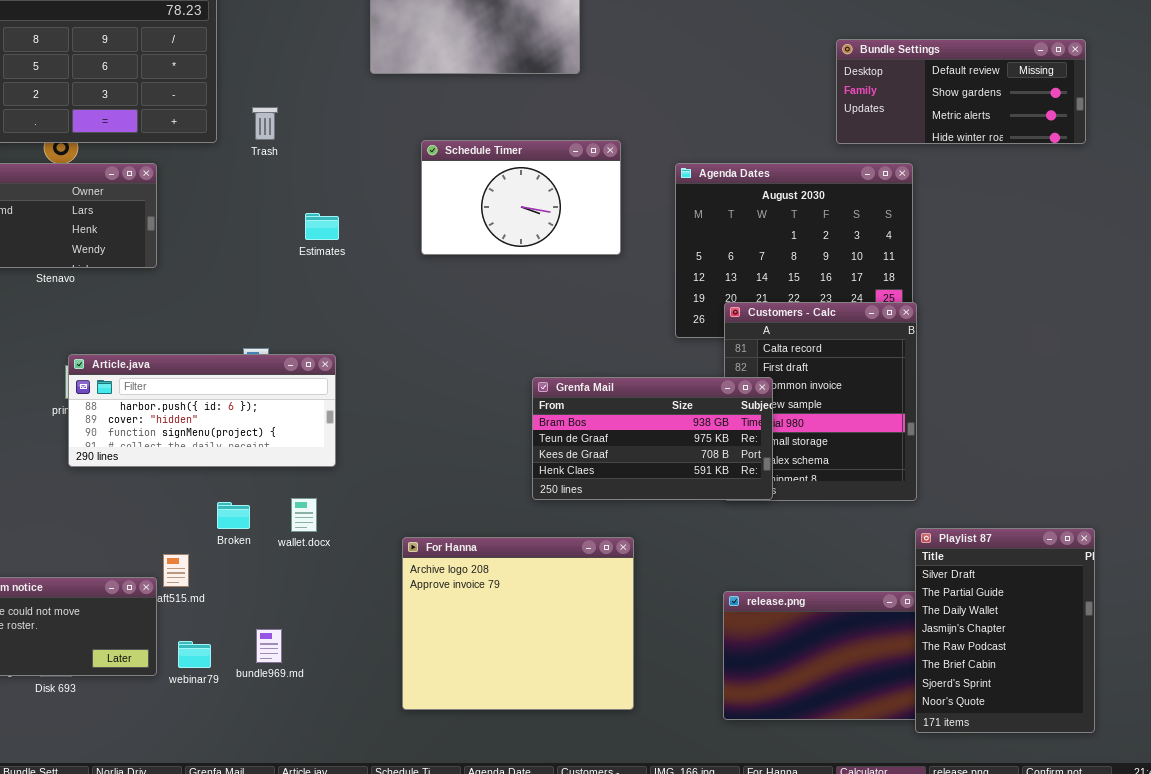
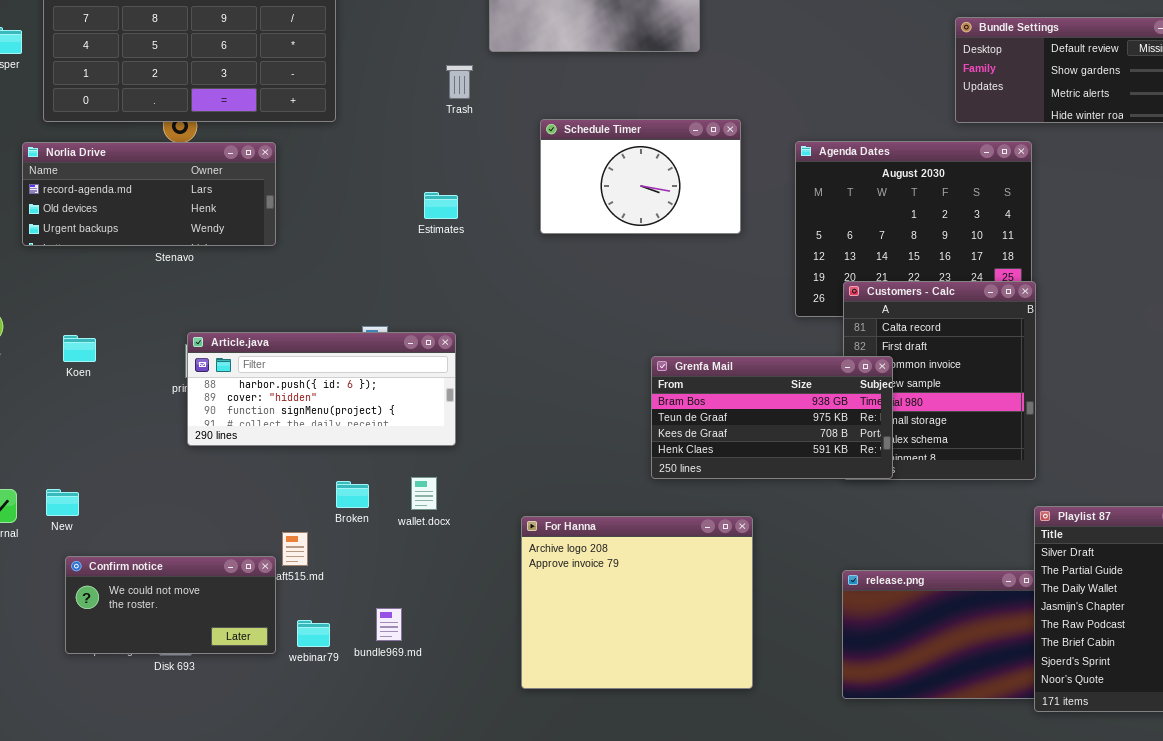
Trash: [252,107,278,140] -> [446,65,473,99], moved

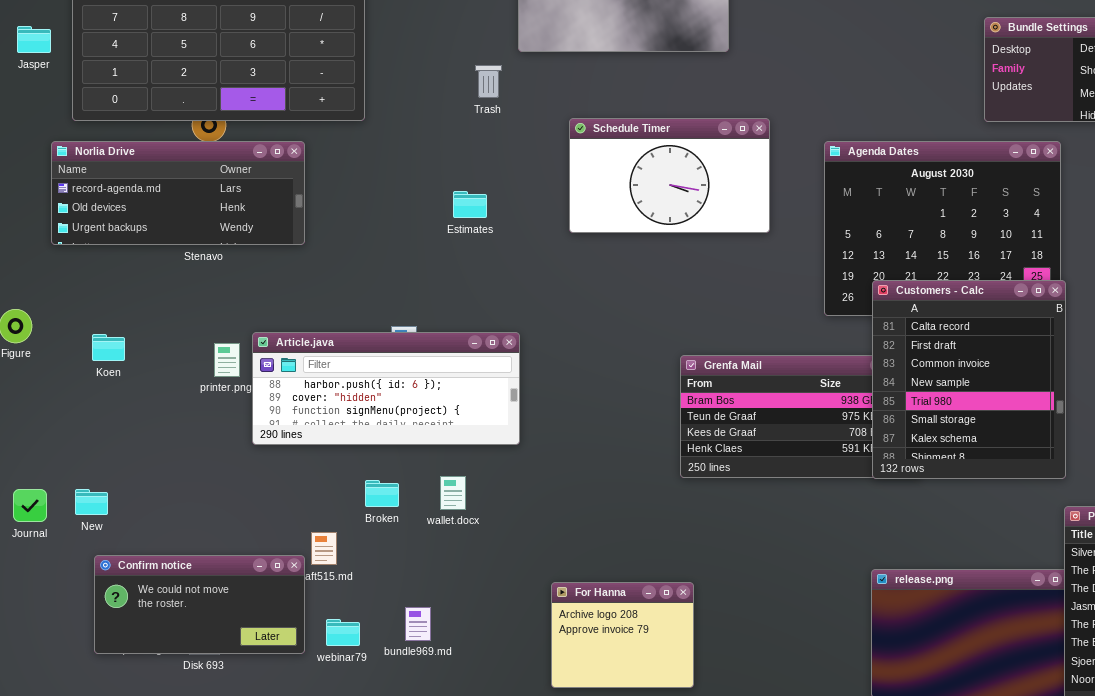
Customers - Calc: [843,281,1036,480] -> [872,280,1066,479], raised
Article.java: [187,332,456,446] -> [252,332,520,445], moved
For Hanna: [521,516,753,689] -> [551,582,694,688], resized

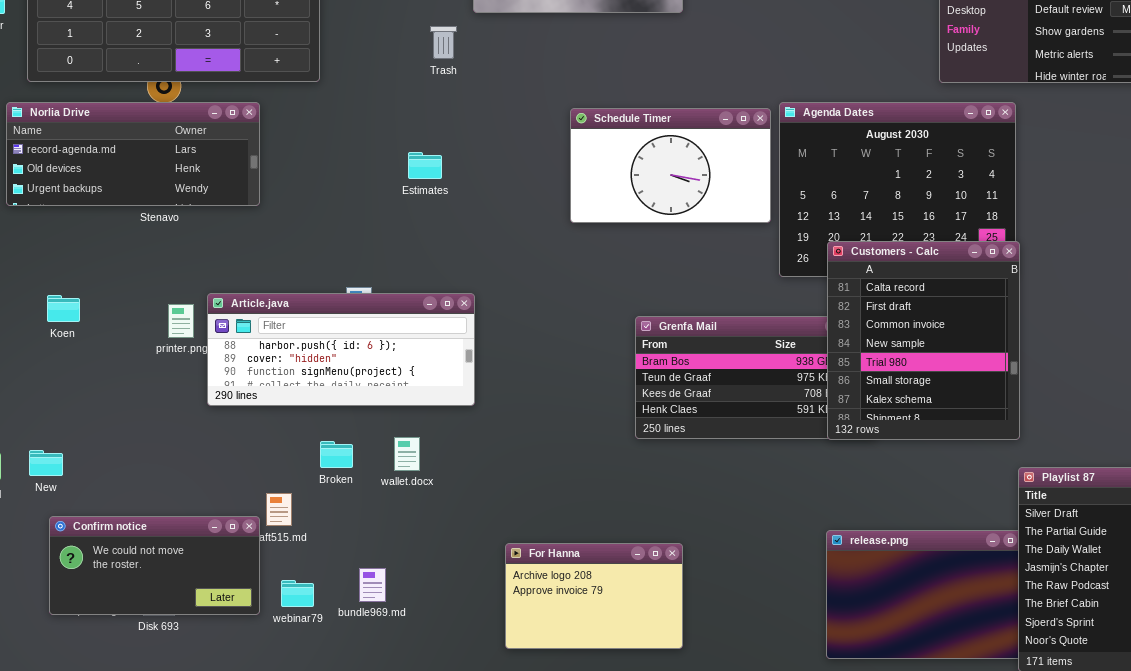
Schedule Timer: [569,118,770,233] -> [570,108,771,223], moved
For Hanna: [551,582,694,688] -> [505,543,683,649], resized

